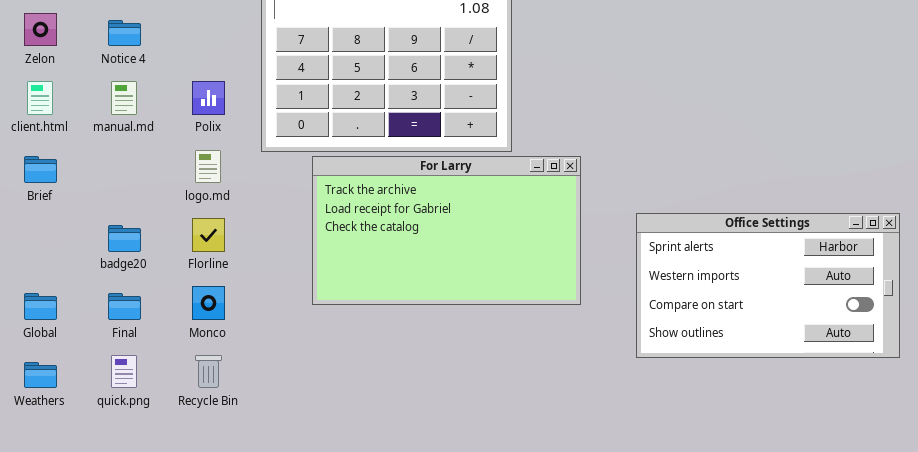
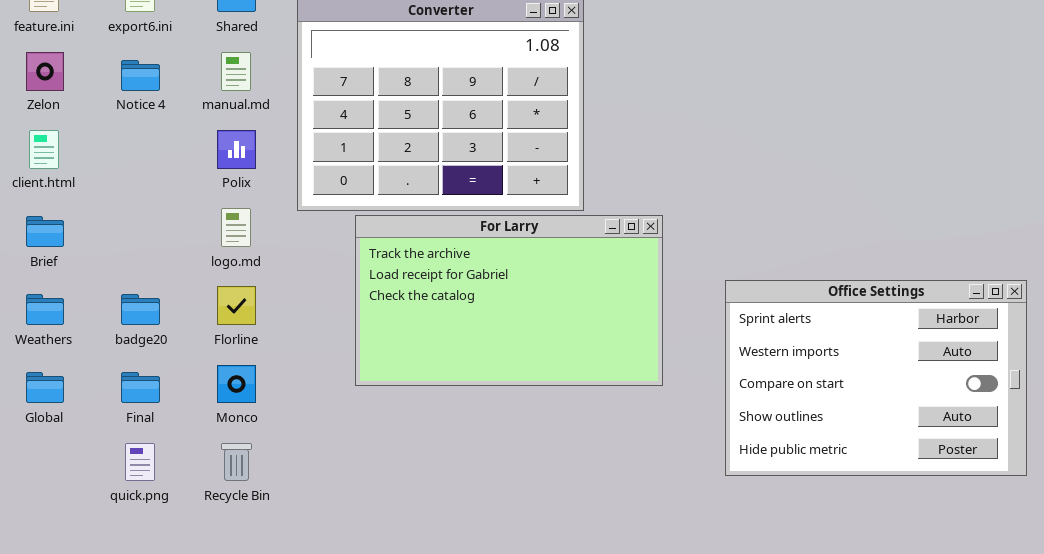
manual.md: [111,81,137,115] -> [221,52,251,91], moved
Office Settings: [636,213,900,358] -> [725,280,1027,476], resized
Weathers: [24,362,57,388] -> [26,294,64,325], moved

